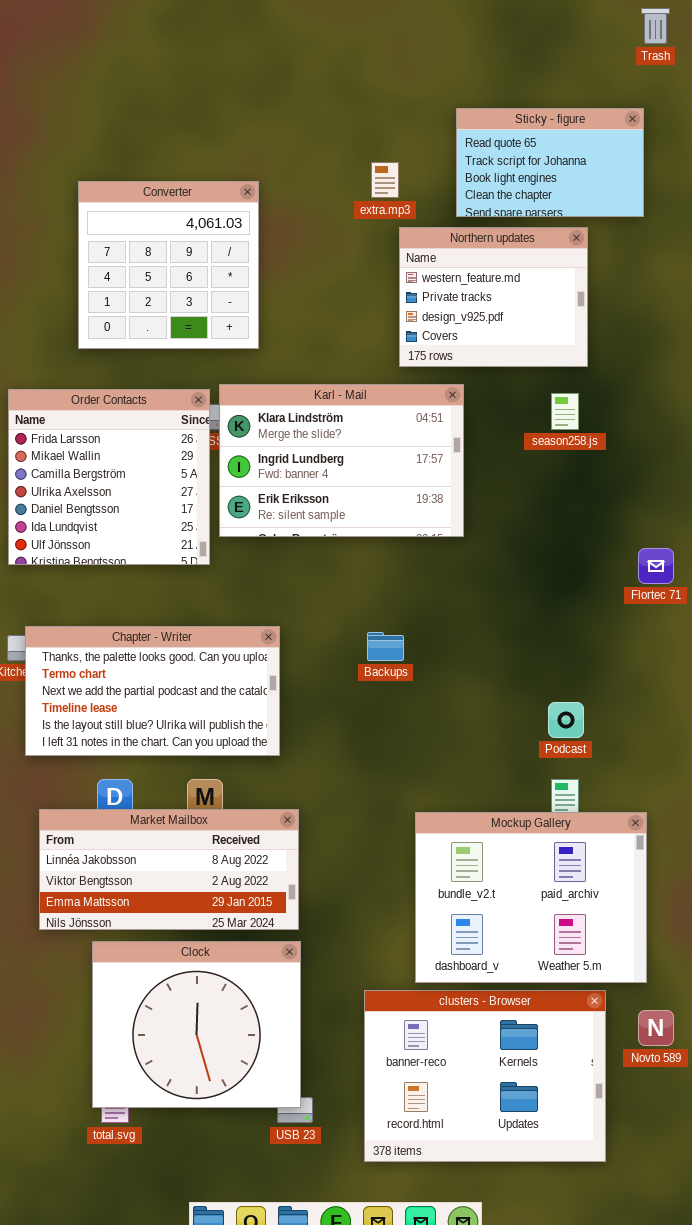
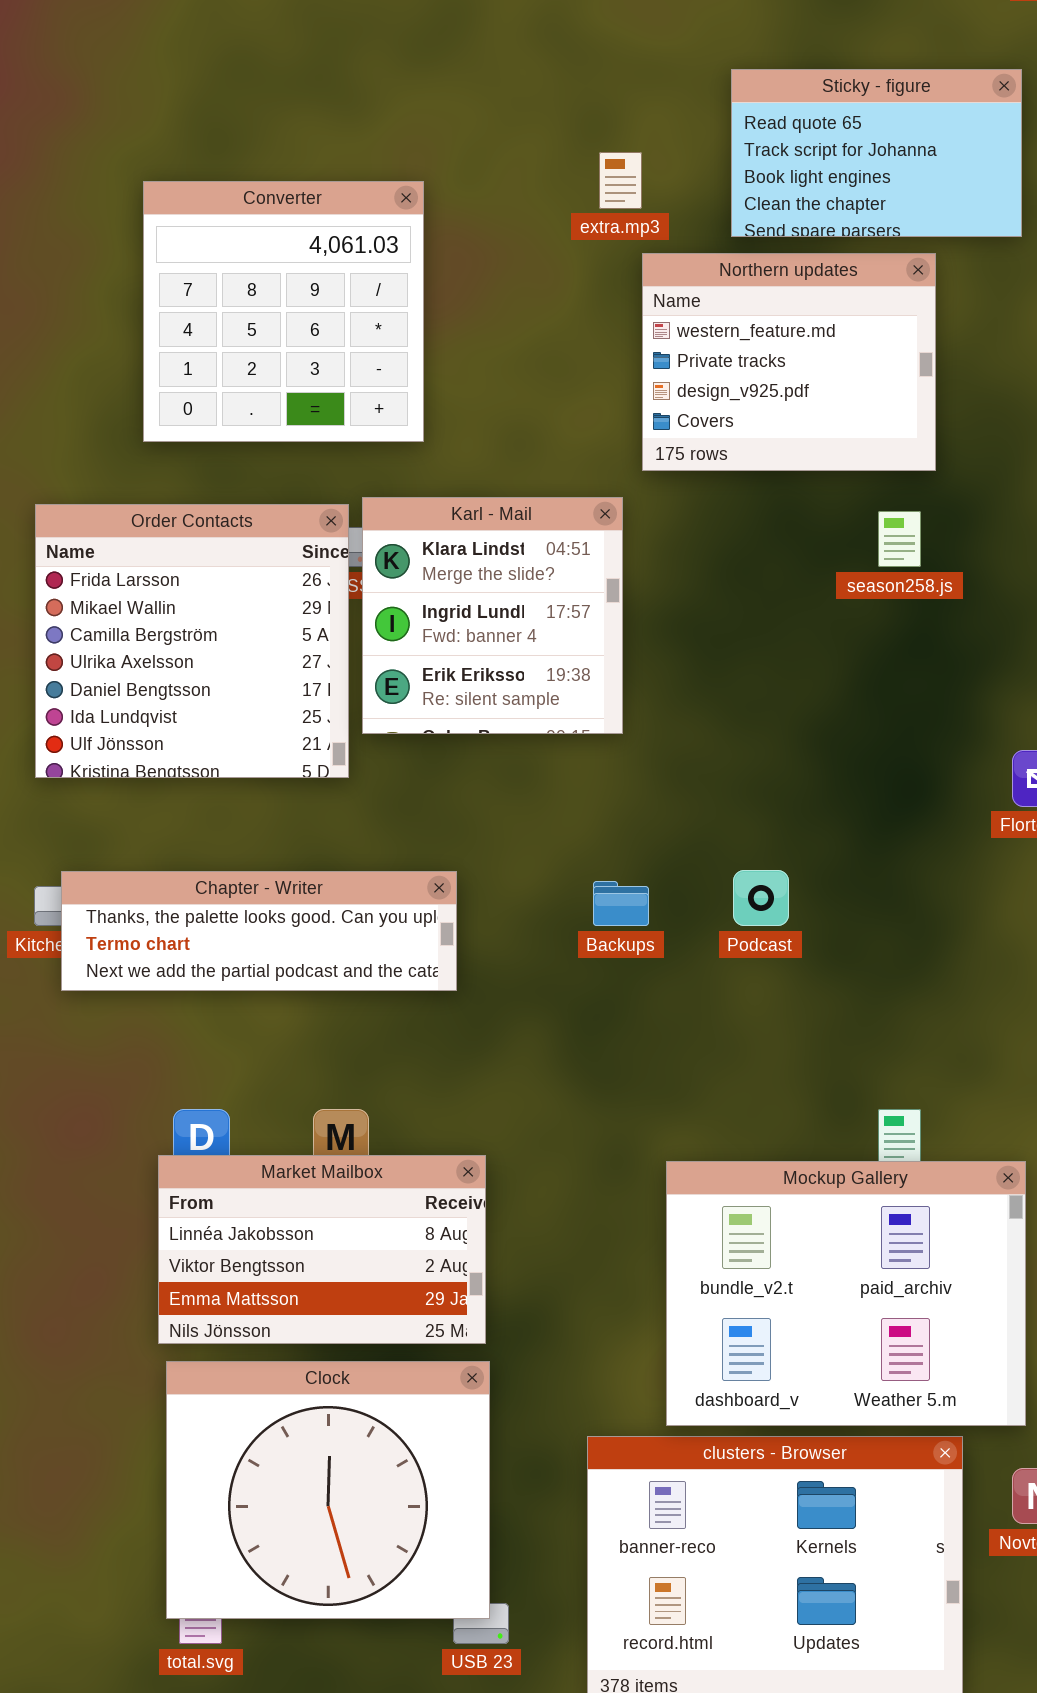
Karl - Mail: [219,384,464,537] -> [362,497,623,734], resized
Chapter - Writer: [25,626,280,756] -> [61,871,457,991], resized
Podcast: [548,702,584,738] -> [733,870,789,926], moved
Market Mailbox: [39,809,299,930] -> [158,1155,486,1344], resized

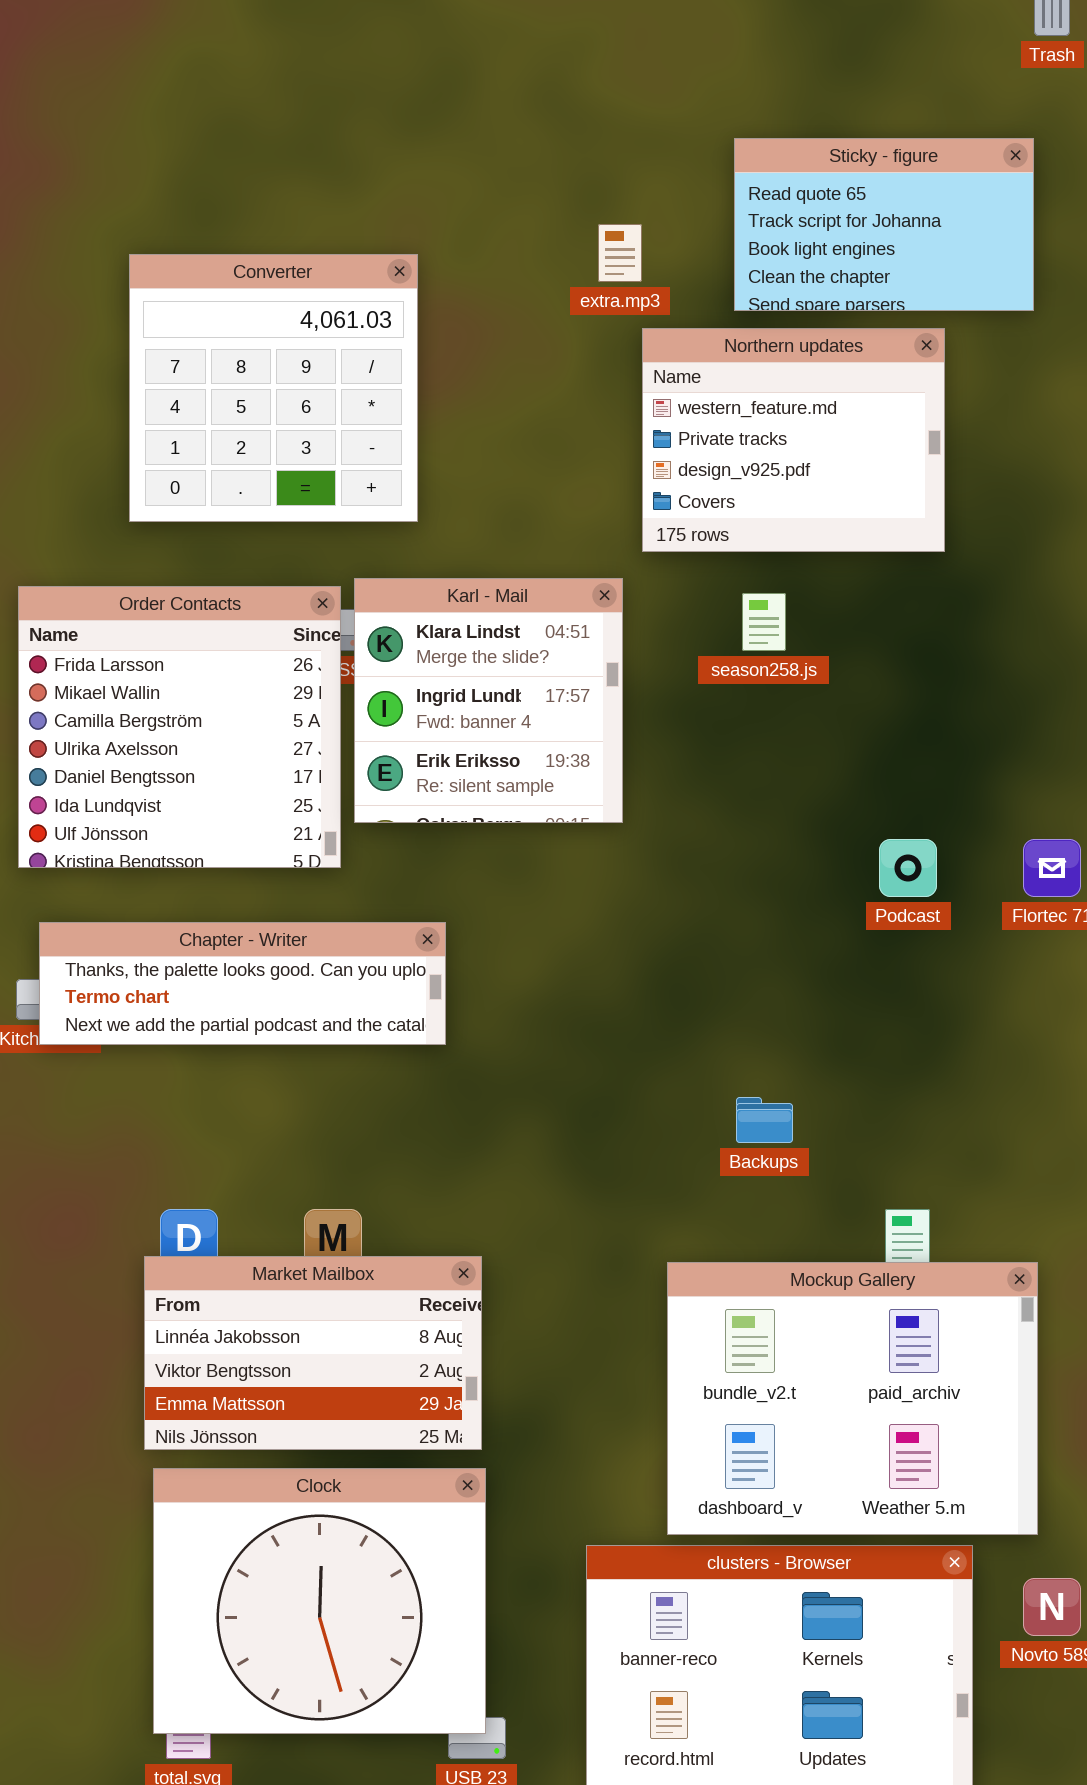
season258.js: [878,511,921,567] -> [742,593,786,651], moved
Podcast: [733,870,789,926] -> [879,839,937,897], moved
Chapter - Writer: [61,871,457,991] -> [39,922,446,1045], moved
Backups: [593,881,649,926] -> [736,1097,793,1143], moved

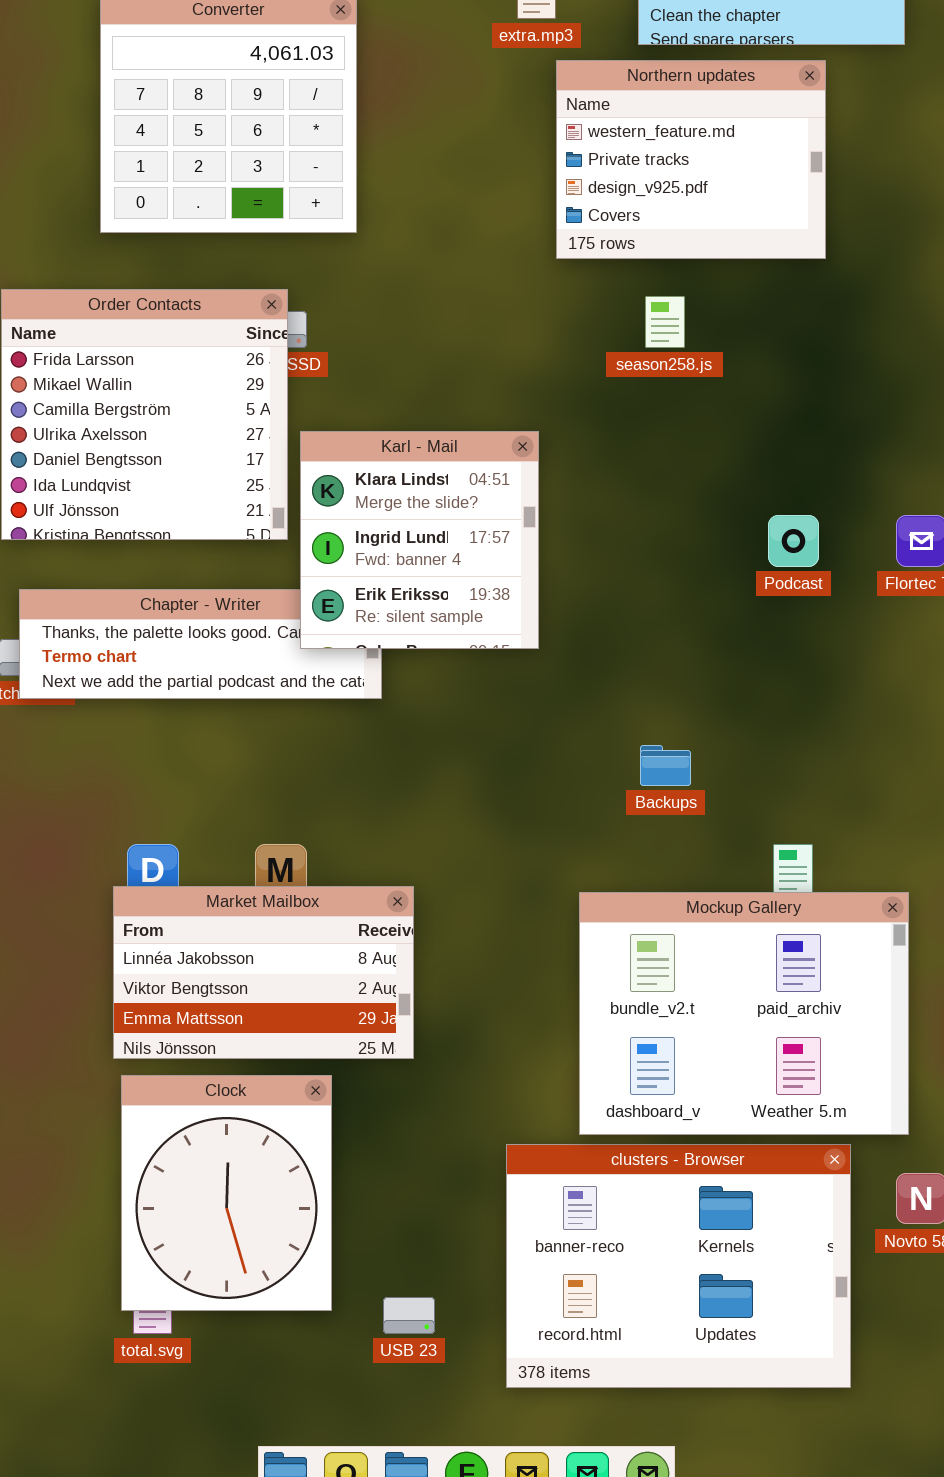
Karl - Mail: [354,578,623,823] -> [300,431,539,649], moved
Clock: [153,1468,486,1734] -> [121,1075,332,1311], resized

